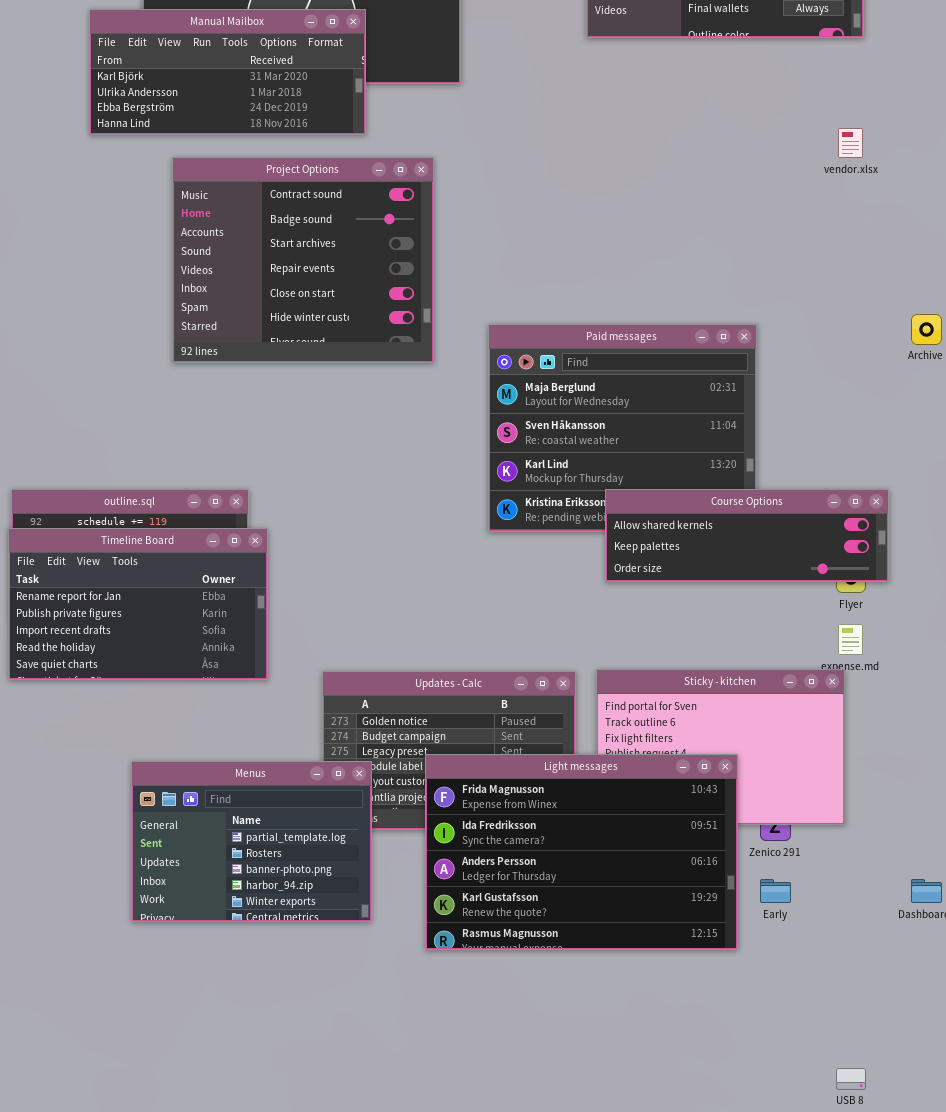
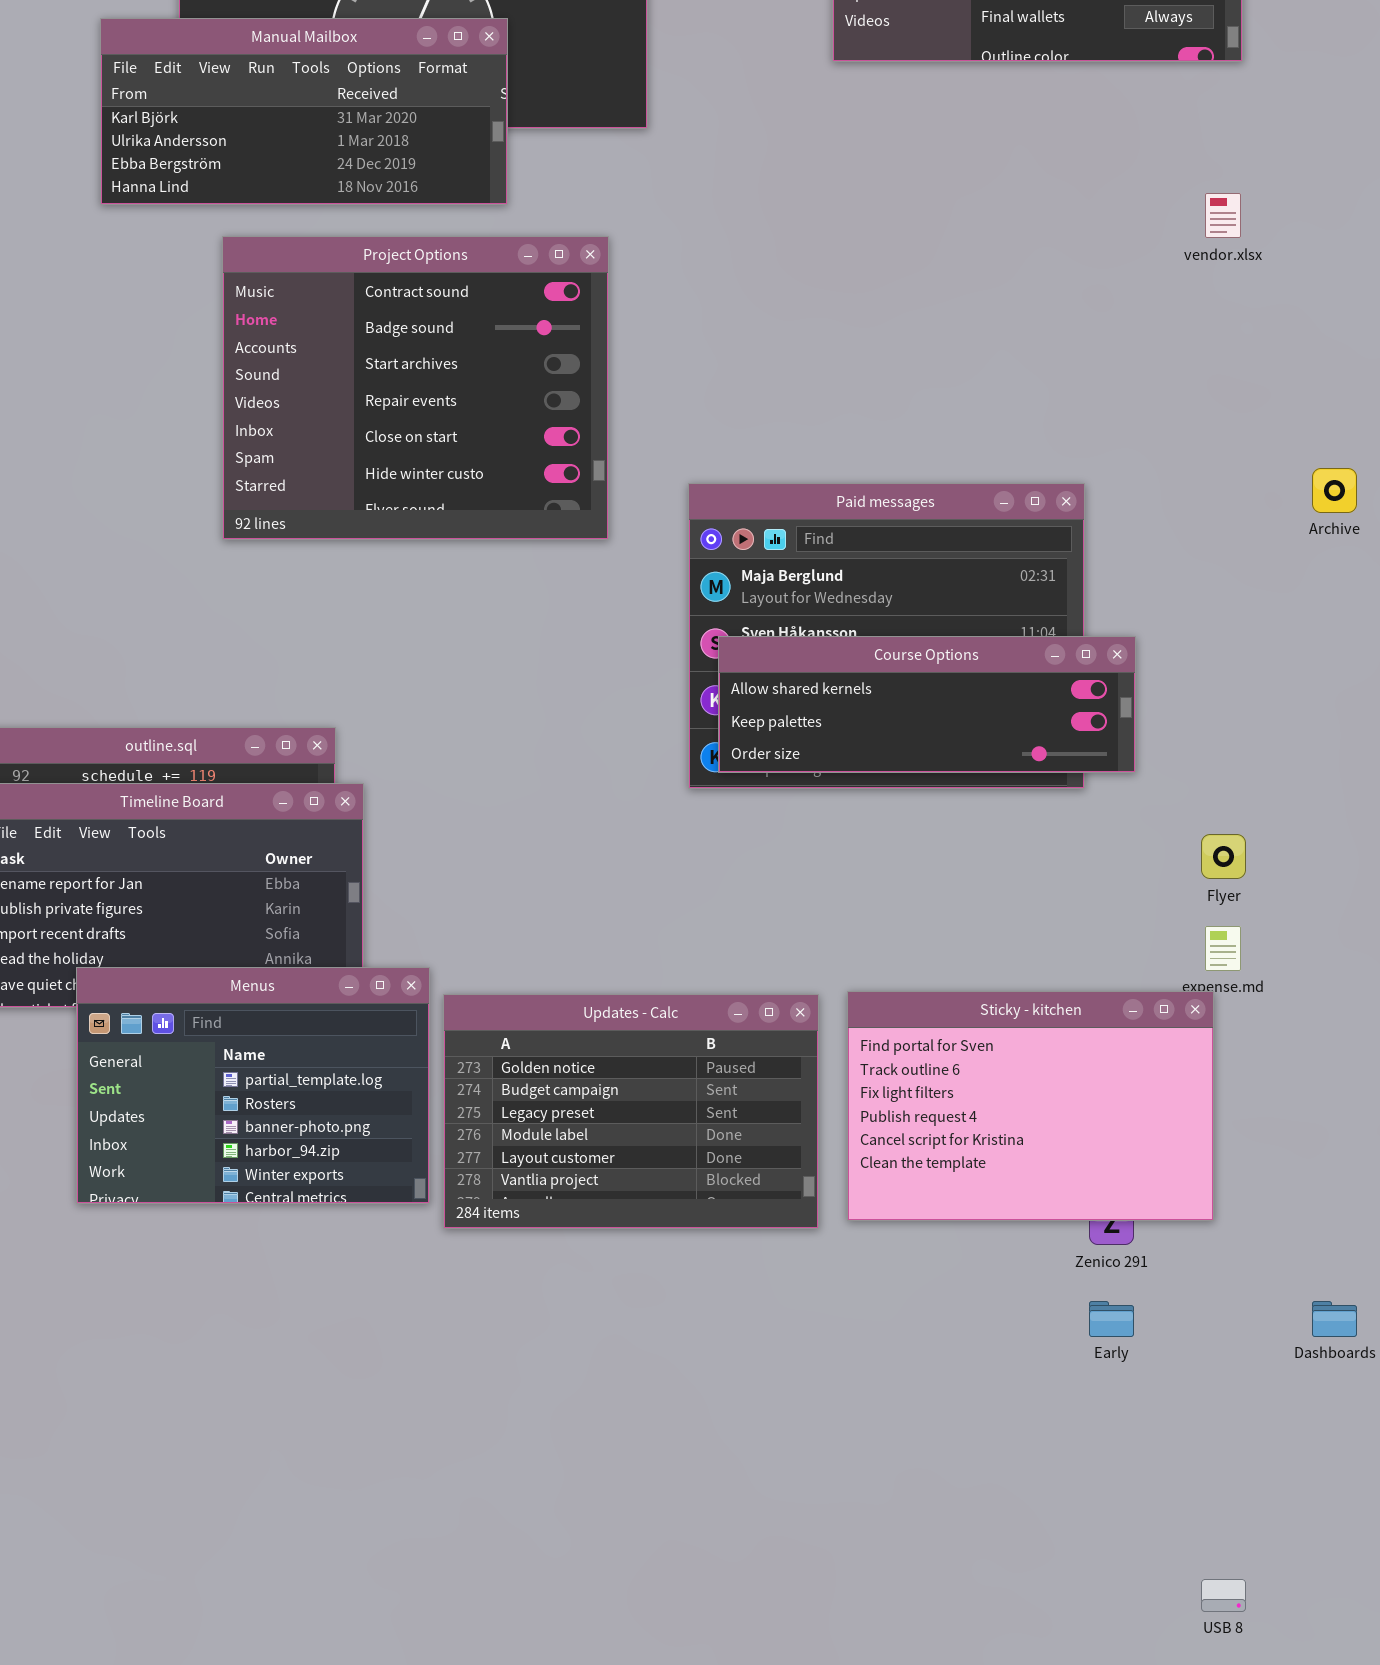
Course Options: [605,489,889,582] -> [718,636,1136,773], moved
Light messages: [425,754,738,950] -> none, closed
Menus: [131,761,372,922] -> [76,967,430,1204], moved

